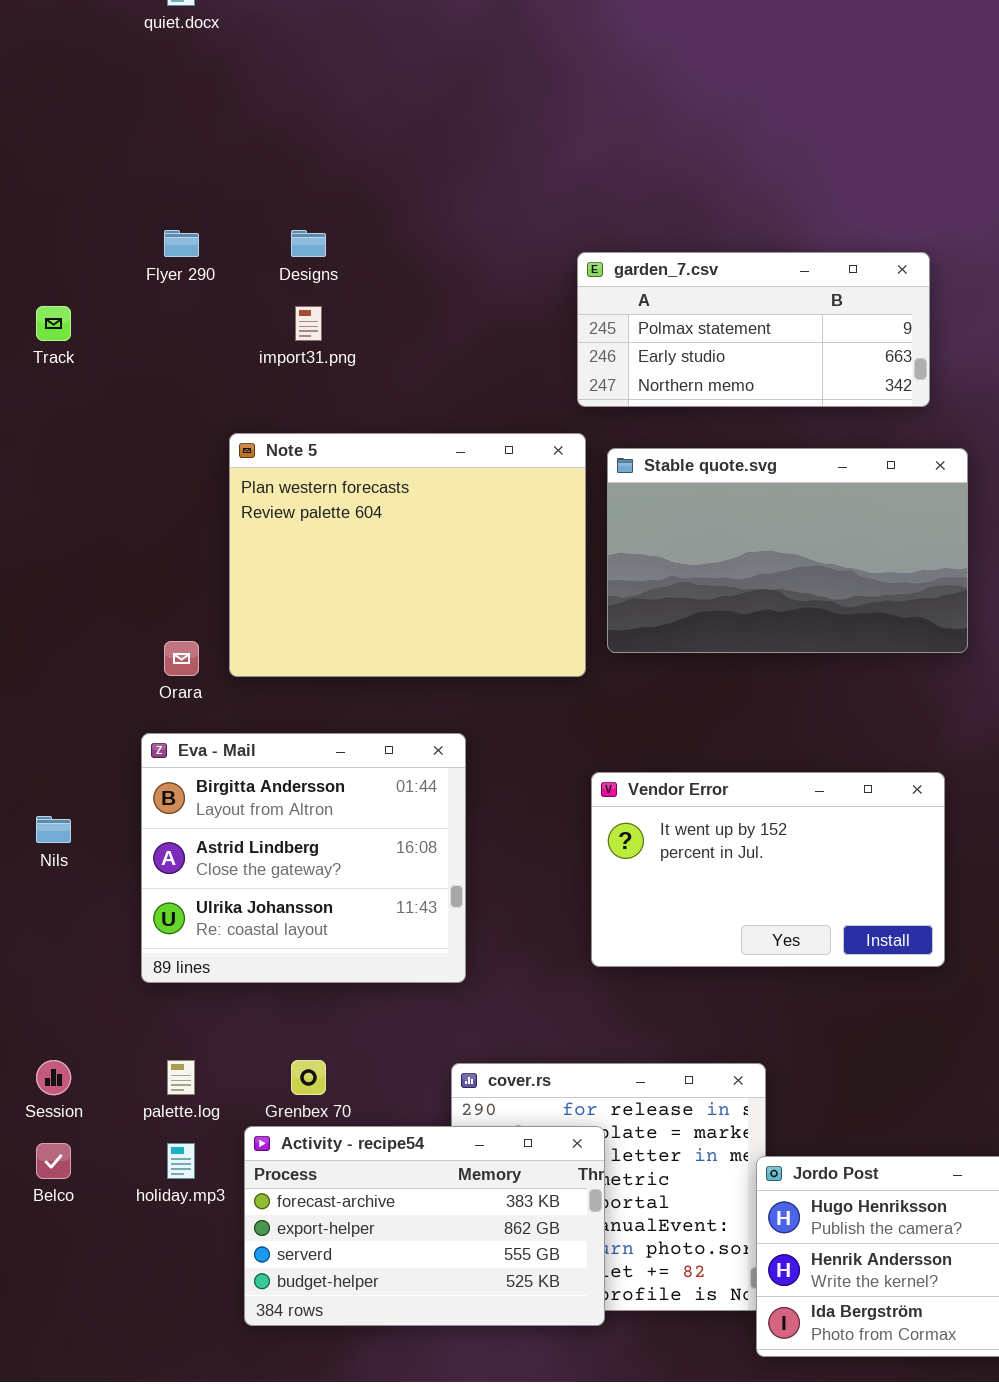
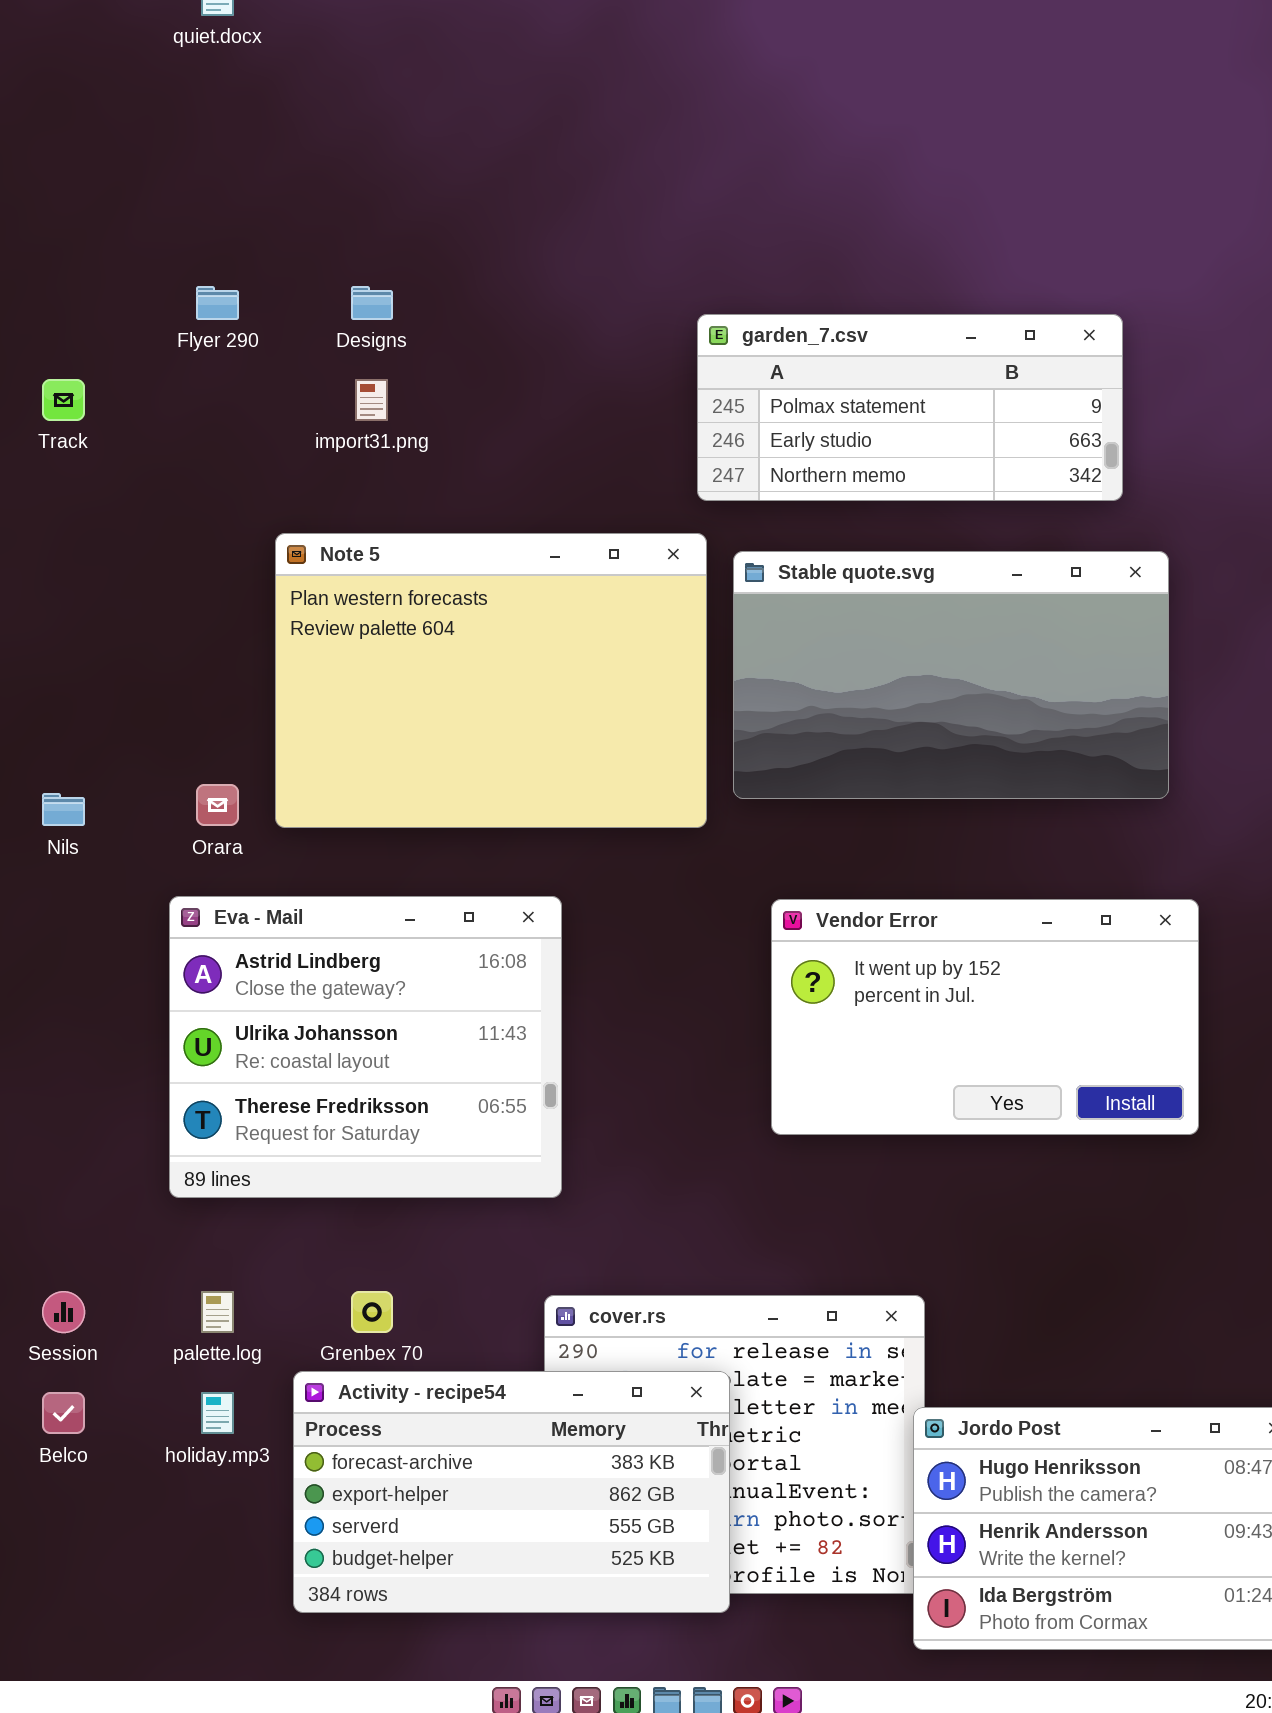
Eva - Mail: [141,733,466,983] -> [169,896,562,1198], scrolled down 1 row
Vendor Error: [591,772,945,967] -> [771,899,1199,1135], moved
Nils: [36,816,71,843] -> [42,793,85,826], moved

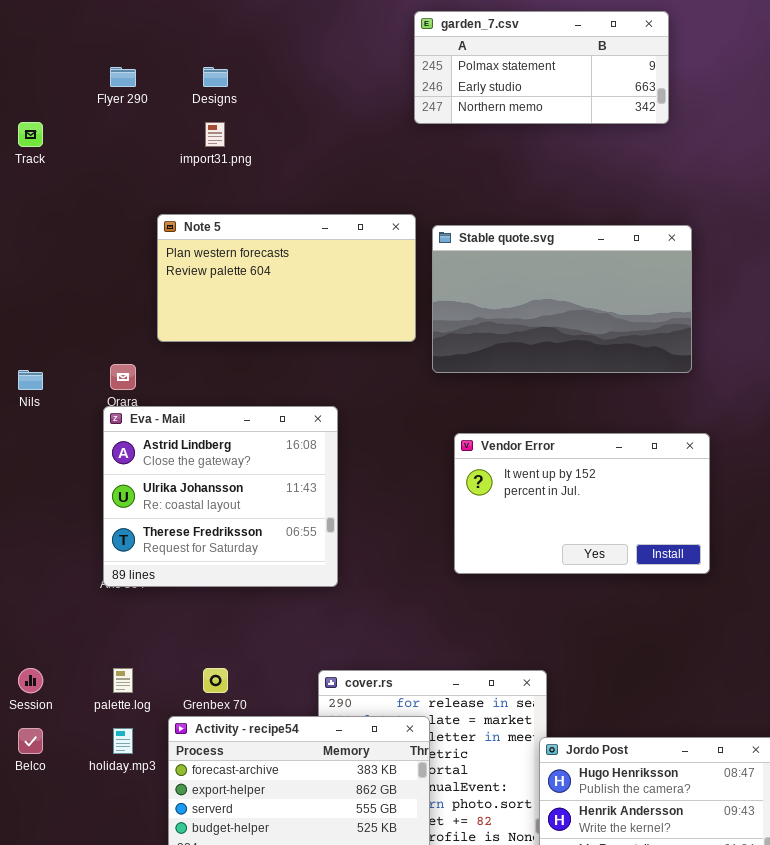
garden_7.csv: [697,314,1123,501] -> [414,11,669,124], moved
Note 5: [275,533,707,828] -> [157,214,416,342], resized
Eva - Mail: [169,896,562,1198] -> [103,406,338,587], moved

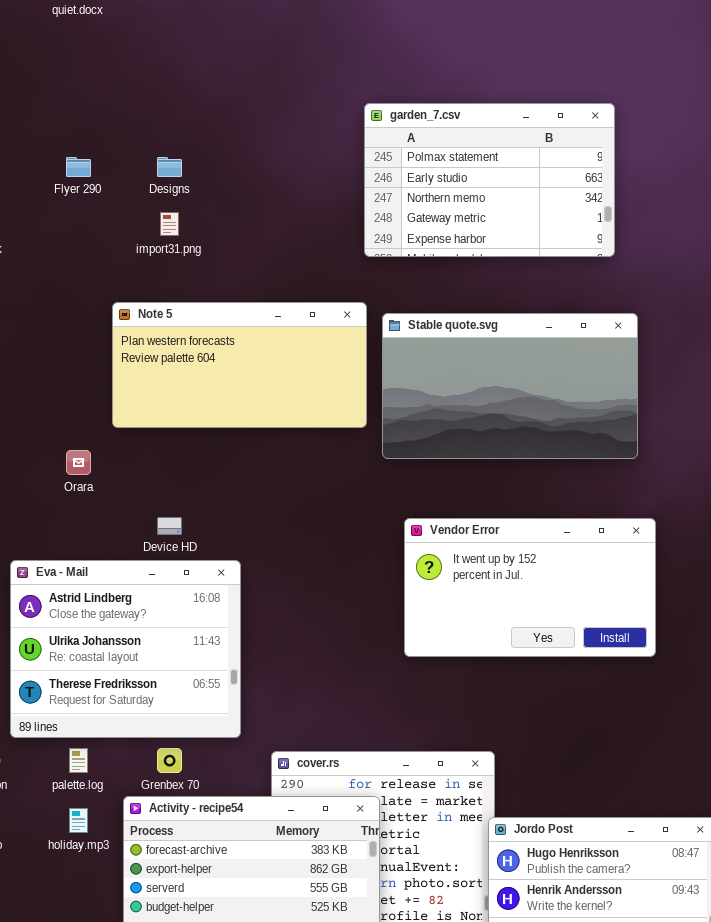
garden_7.csv: [414,11,669,124] -> [364,103,615,257], resized
Eva - Mail: [103,406,338,587] -> [10,560,241,738], moved

